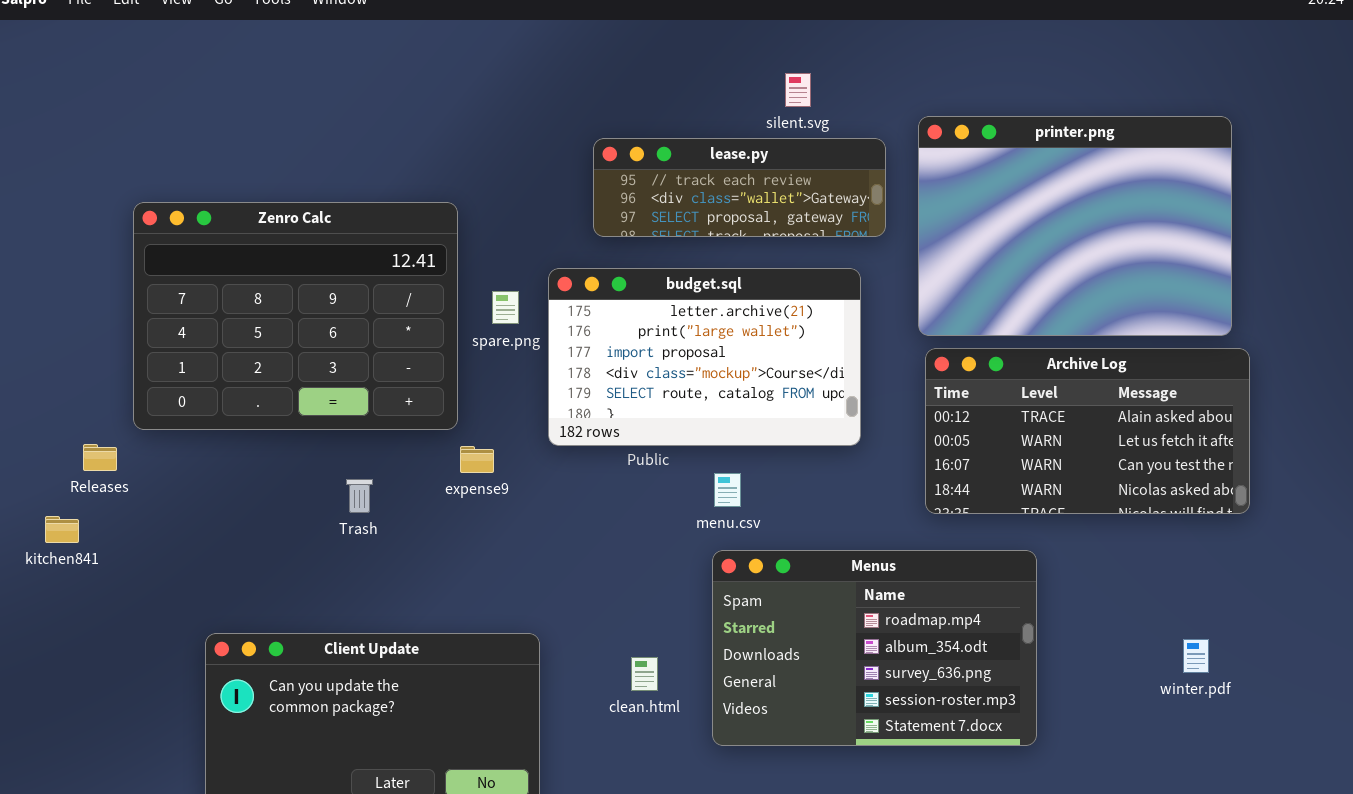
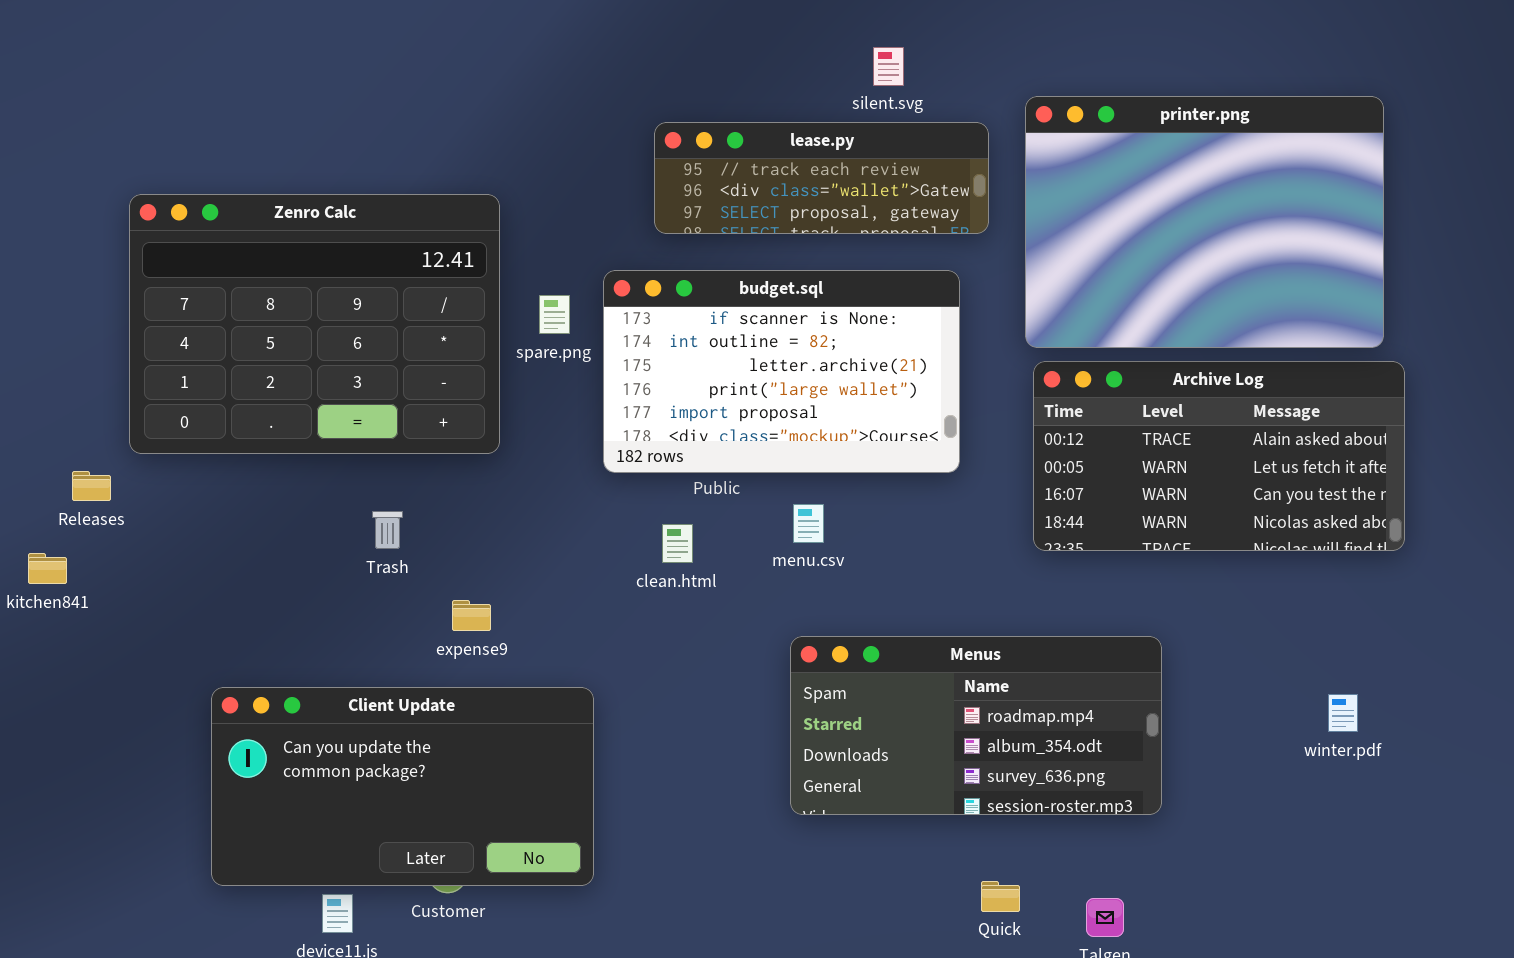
budget.sql: [548,268,861,446] -> [603,270,960,473], scrolled up 2 rows
expense9: [460,446,494,473] -> [452,600,491,631], moved
Menus: [712,550,1037,746] -> [790,636,1162,815], resized
clean.html: [631,657,658,691] -> [662,524,693,563], moved

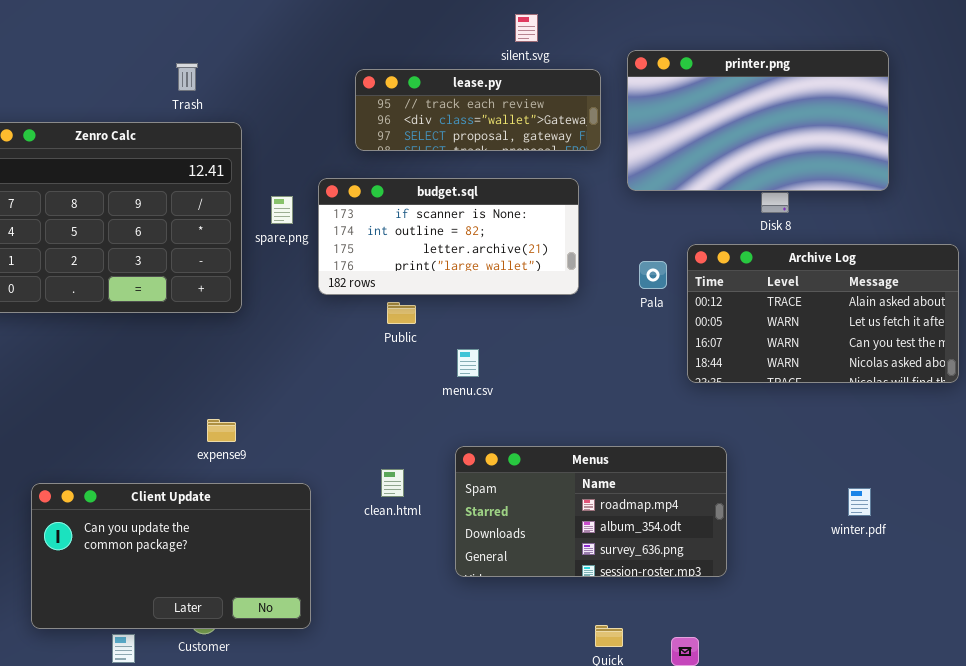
printer.png: [1025,96,1384,348] -> [627,50,889,191], resized
budget.sql: [603,270,960,473] -> [318,178,579,295], resized
Archive Log: [1033,361,1405,551] -> [687,244,959,383], moved
Trash: [372,511,403,549] -> [176,63,198,91], moved
clean.html: [662,524,693,563] -> [381,469,404,497], moved

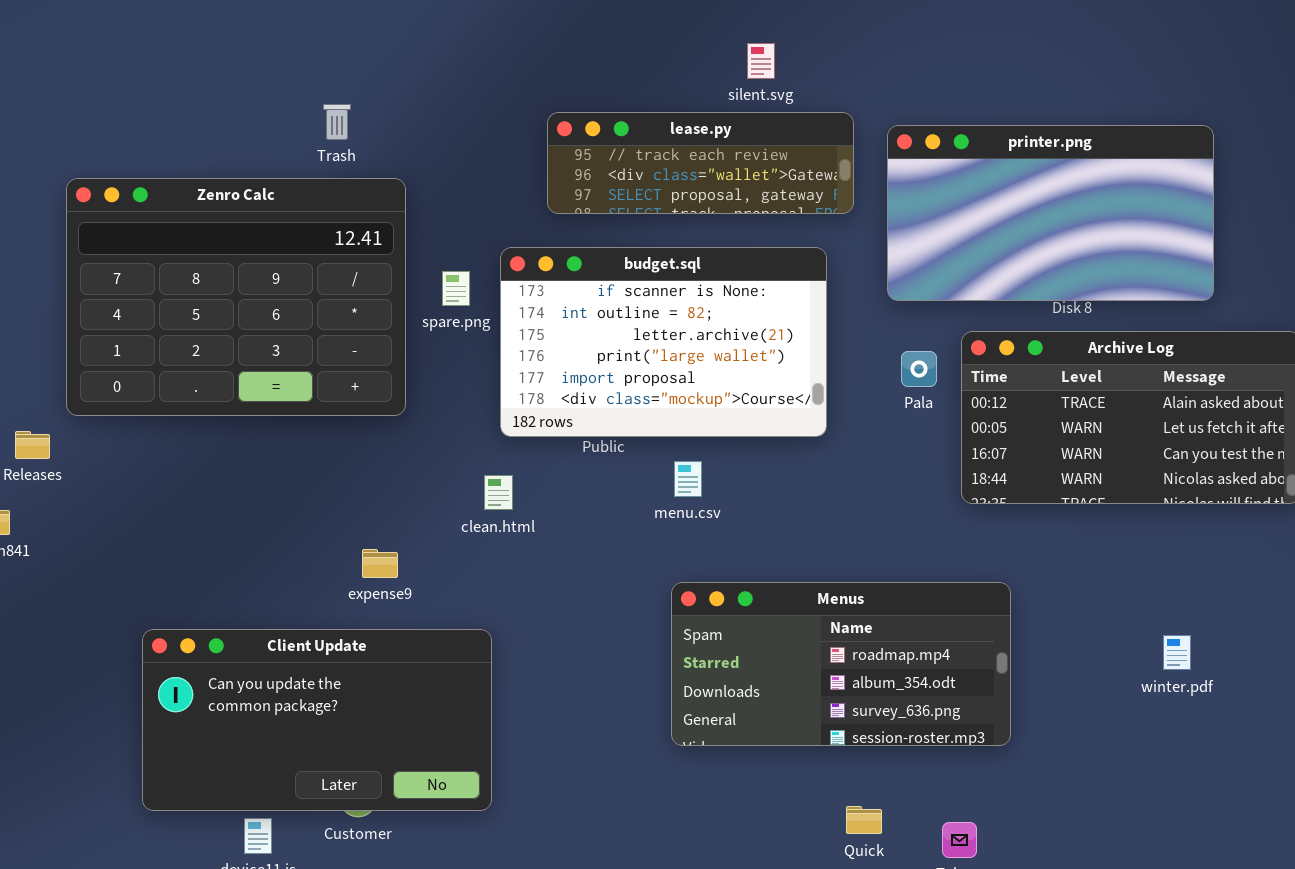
printer.png: [627,50,889,191] -> [887,125,1214,301], moved
budget.sql: [318,178,579,295] -> [500,247,827,437], resized
clean.html: [381,469,404,497] -> [484,475,513,510], moved

